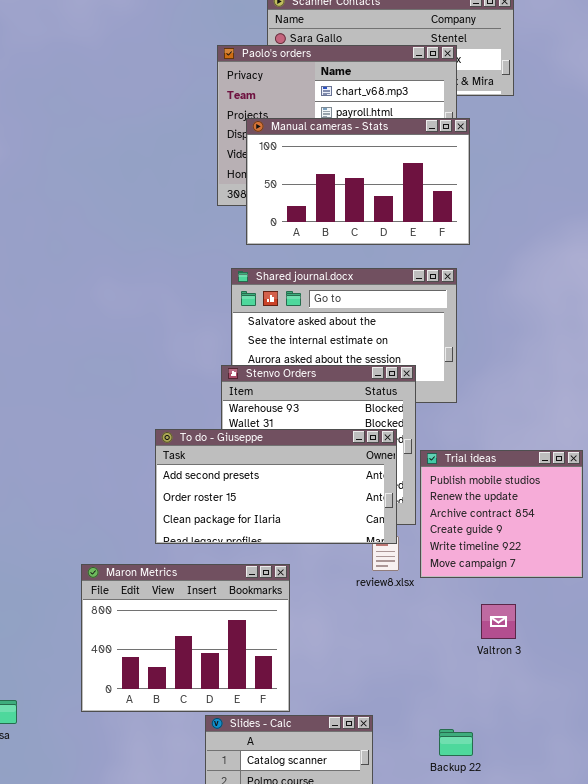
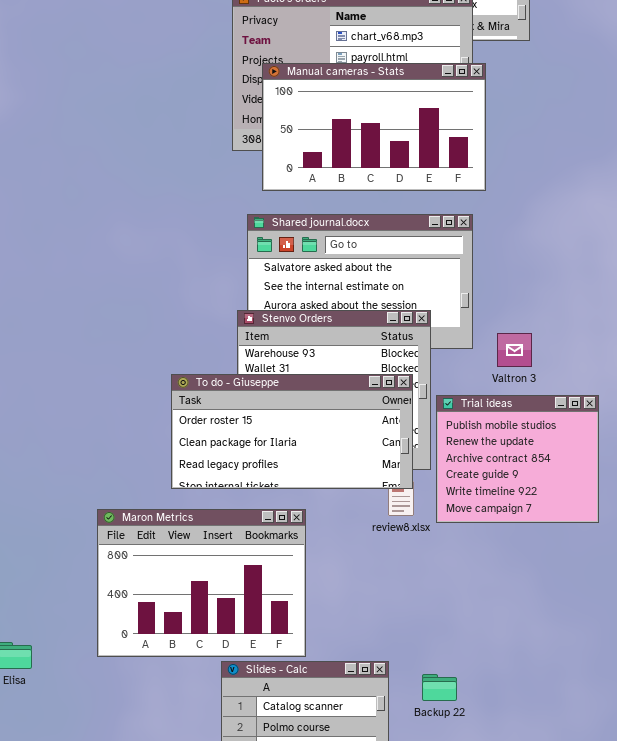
To do - Giuseppe: [155,429,397,544] -> [171,374,413,489], scrolled down 1 row
Valtron 3: [481,604,516,639] -> [497,333,532,367], moved
Backup 22: [439,729,473,756] -> [422,674,457,701], moved

